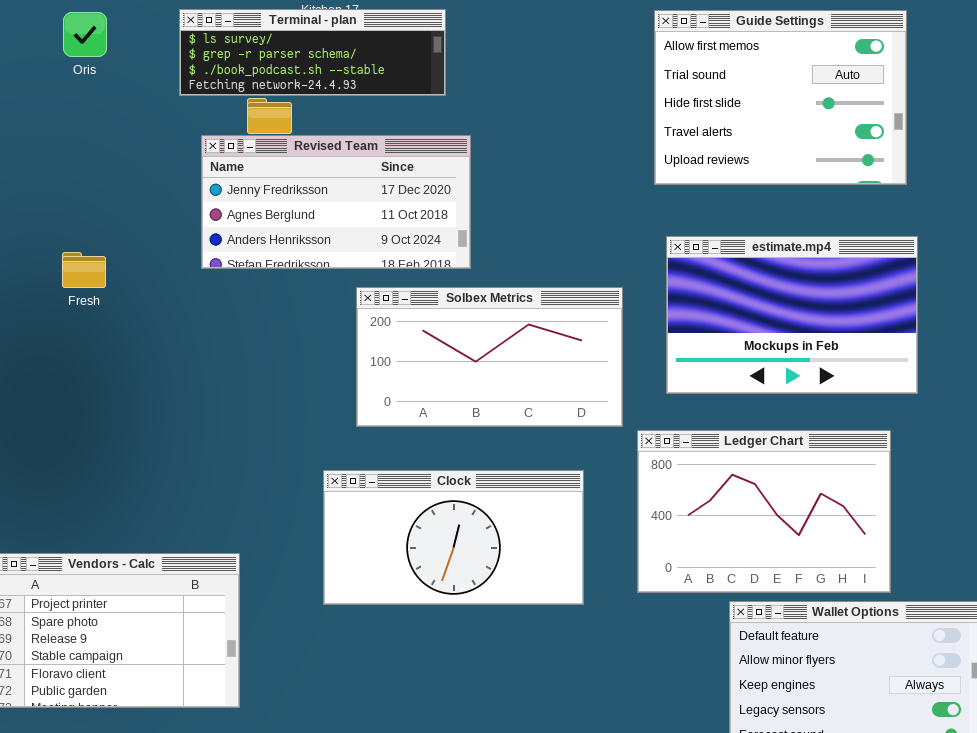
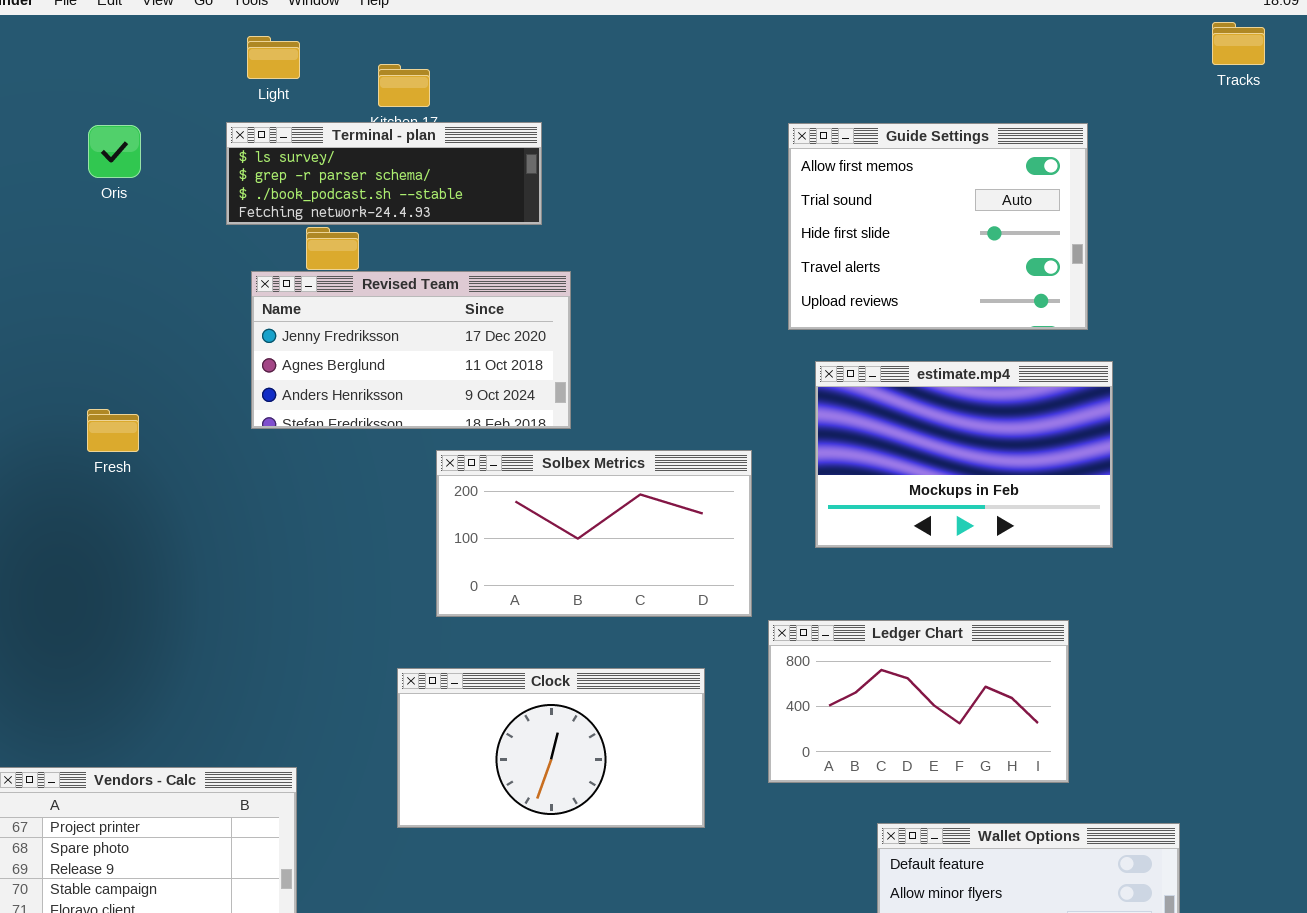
estimate.mp4: [666,236,918,394] -> [815,361,1113,548], moved
Ledger Chart: [637,430,891,593] -> [768,620,1069,783], resized

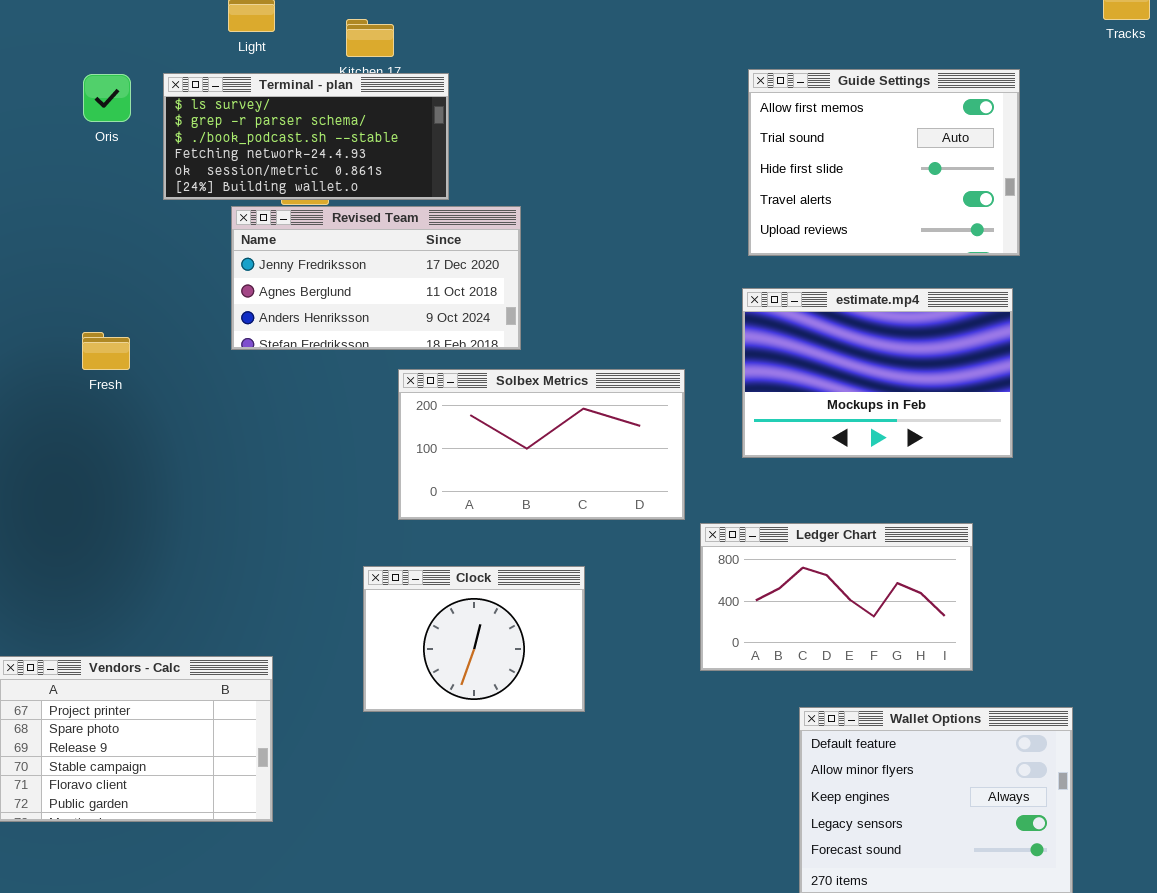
Terminal - plan: [226,122,542,225] -> [163,73,449,200], moved, resized
Guide Settings: [788,123,1088,330] -> [748,69,1020,256], moved
Clock: [397,668,705,828] -> [363,566,585,712], resized

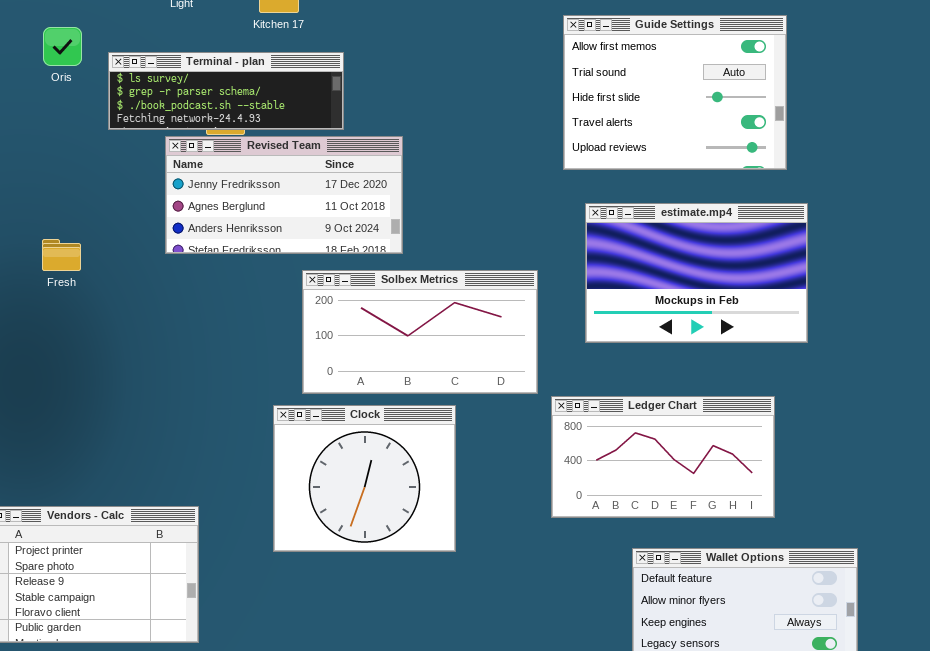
Guide Settings: [748,69,1020,256] -> [563,15,787,170], moved
Terminal - plan: [163,73,449,200] -> [108,52,344,130], resized
Clock: [363,566,585,712] -> [273,405,456,552], resized

